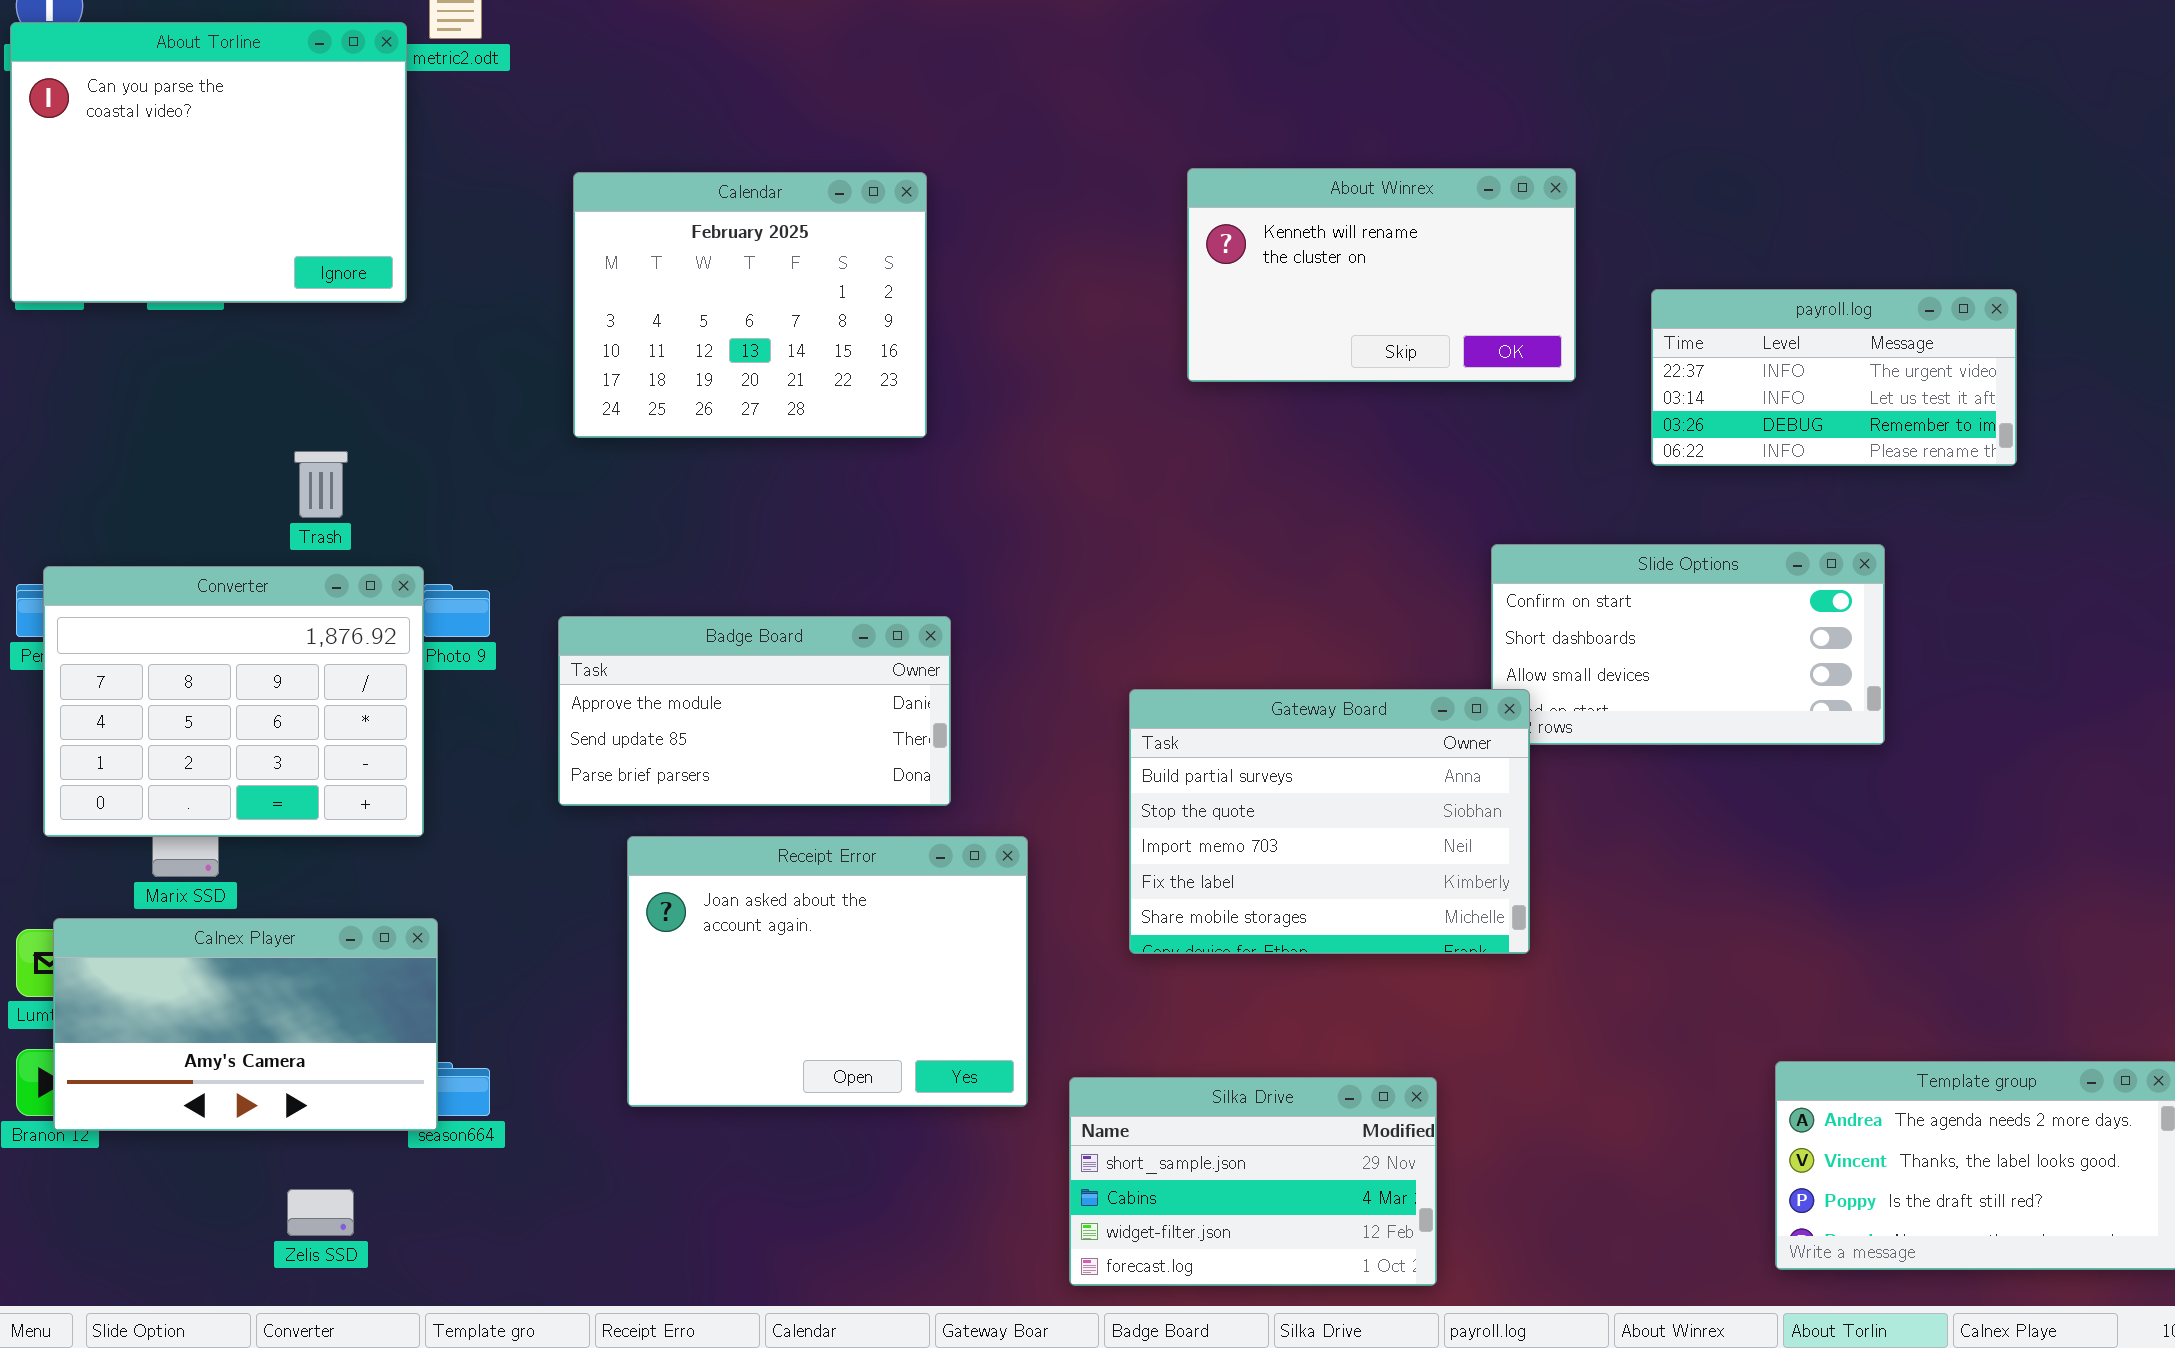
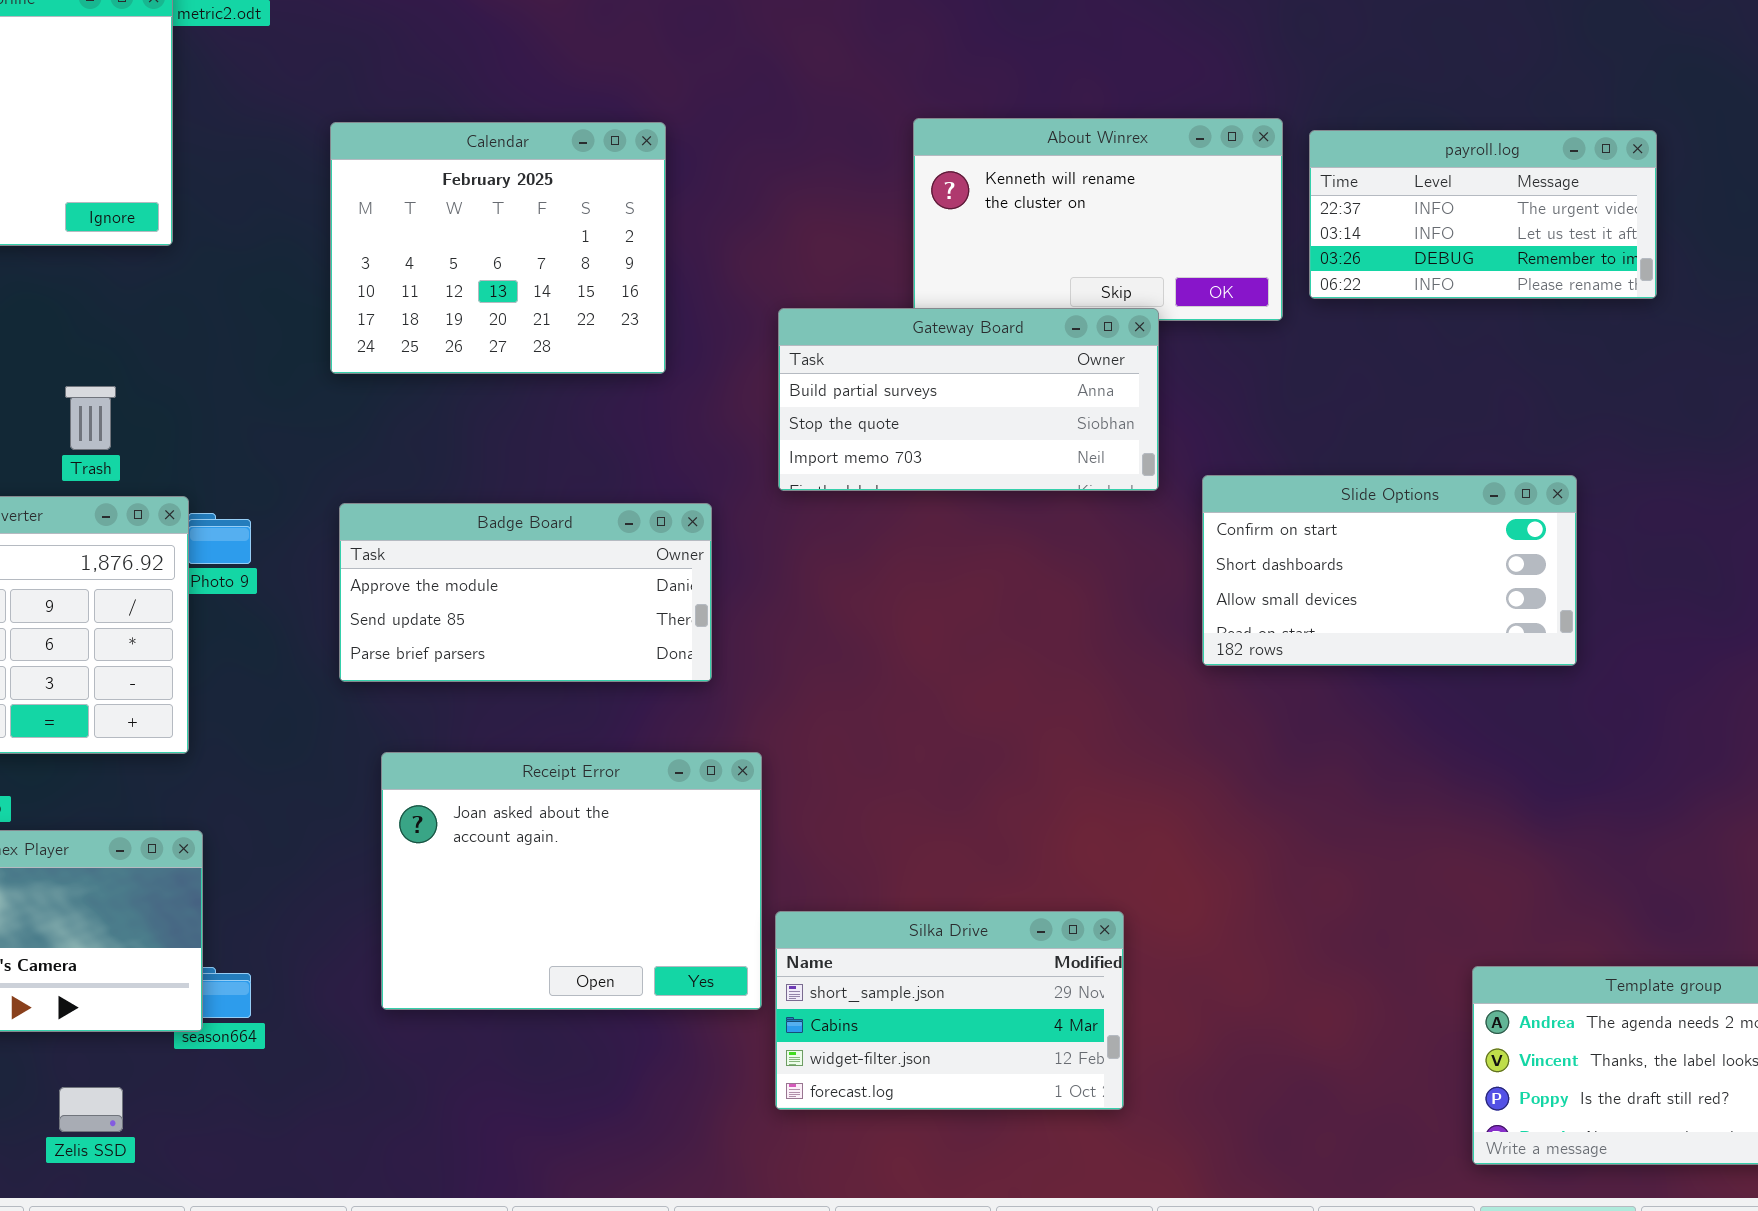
payroll.log: [1651,289,2017,466] -> [1309,130,1657,299], moved
Badge Board: [558,616,951,806] -> [339,503,712,682], moved
Gateway Board: [1129,689,1530,954] -> [778,308,1159,491], moved, resized
Silka Drive: [1069,1077,1437,1286] -> [775,911,1124,1110], moved

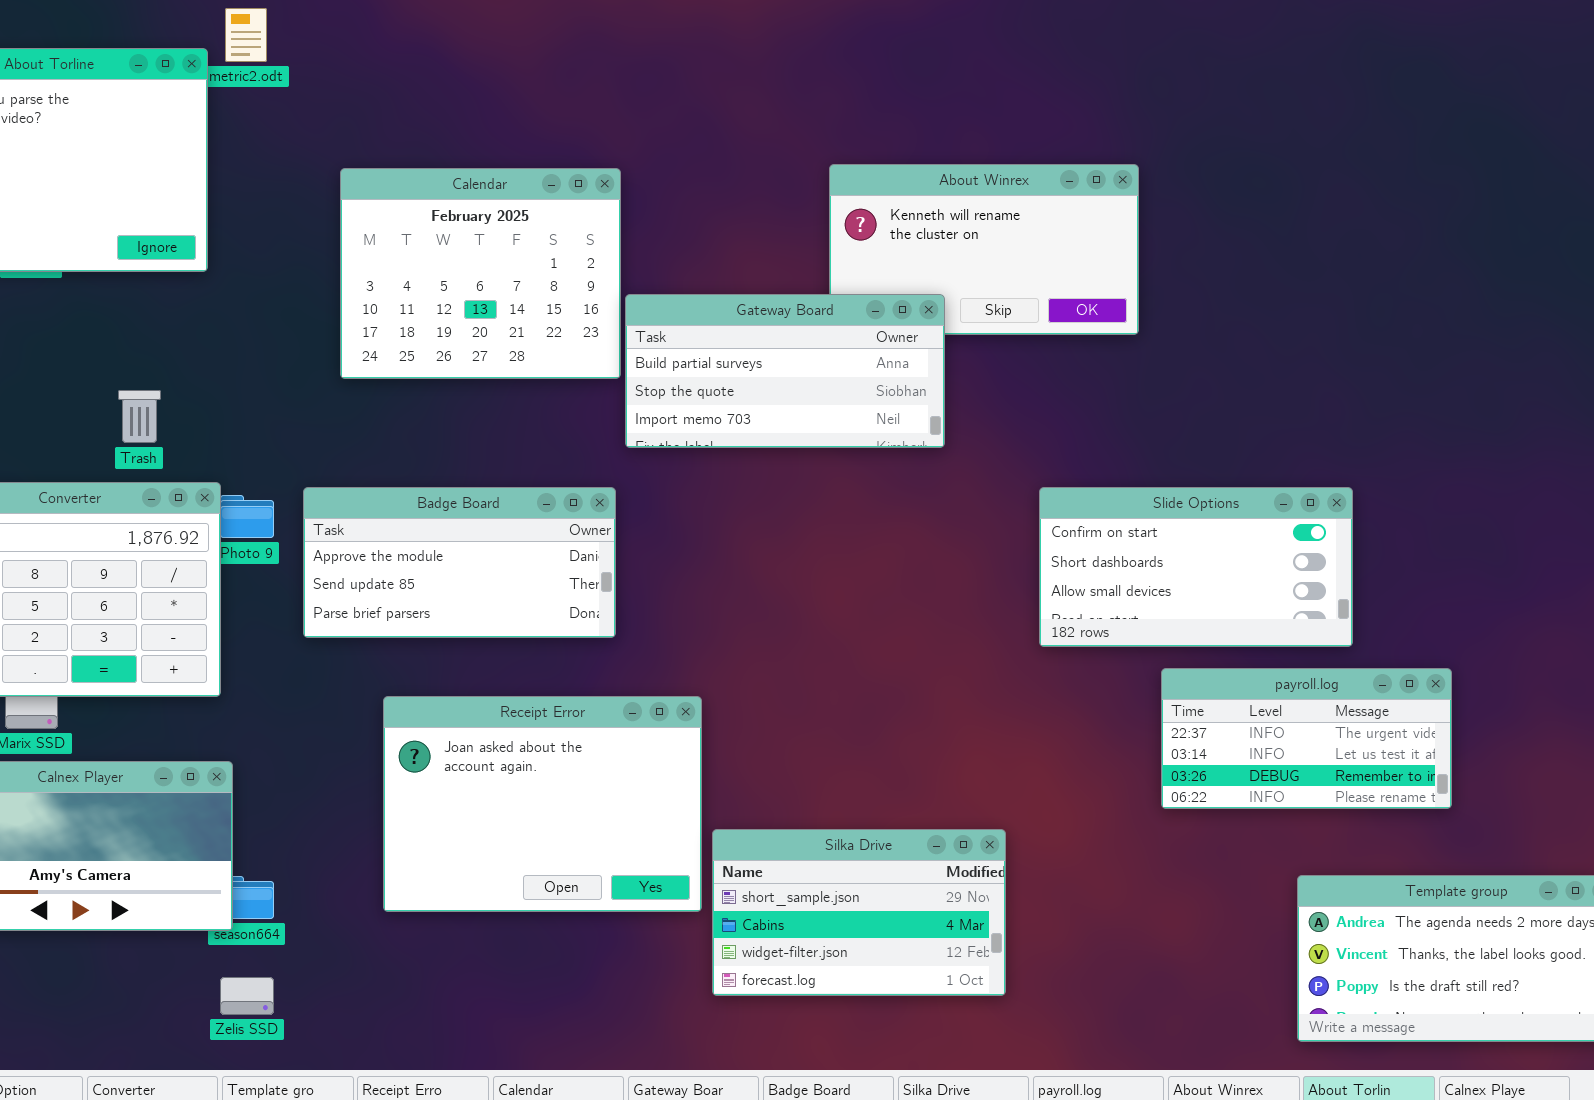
payroll.log: [1309,130,1657,299] -> [1161,668,1452,809], moved
Gateway Board: [778,308,1159,491] -> [625,294,945,448], moved
Slide Options: [1202,475,1577,666] -> [1039,487,1353,647], moved
Badge Board: [339,503,712,682] -> [303,487,616,638], moved
Zelis SSD: [59,1087,123,1132] -> [220,977,274,1015], moved

